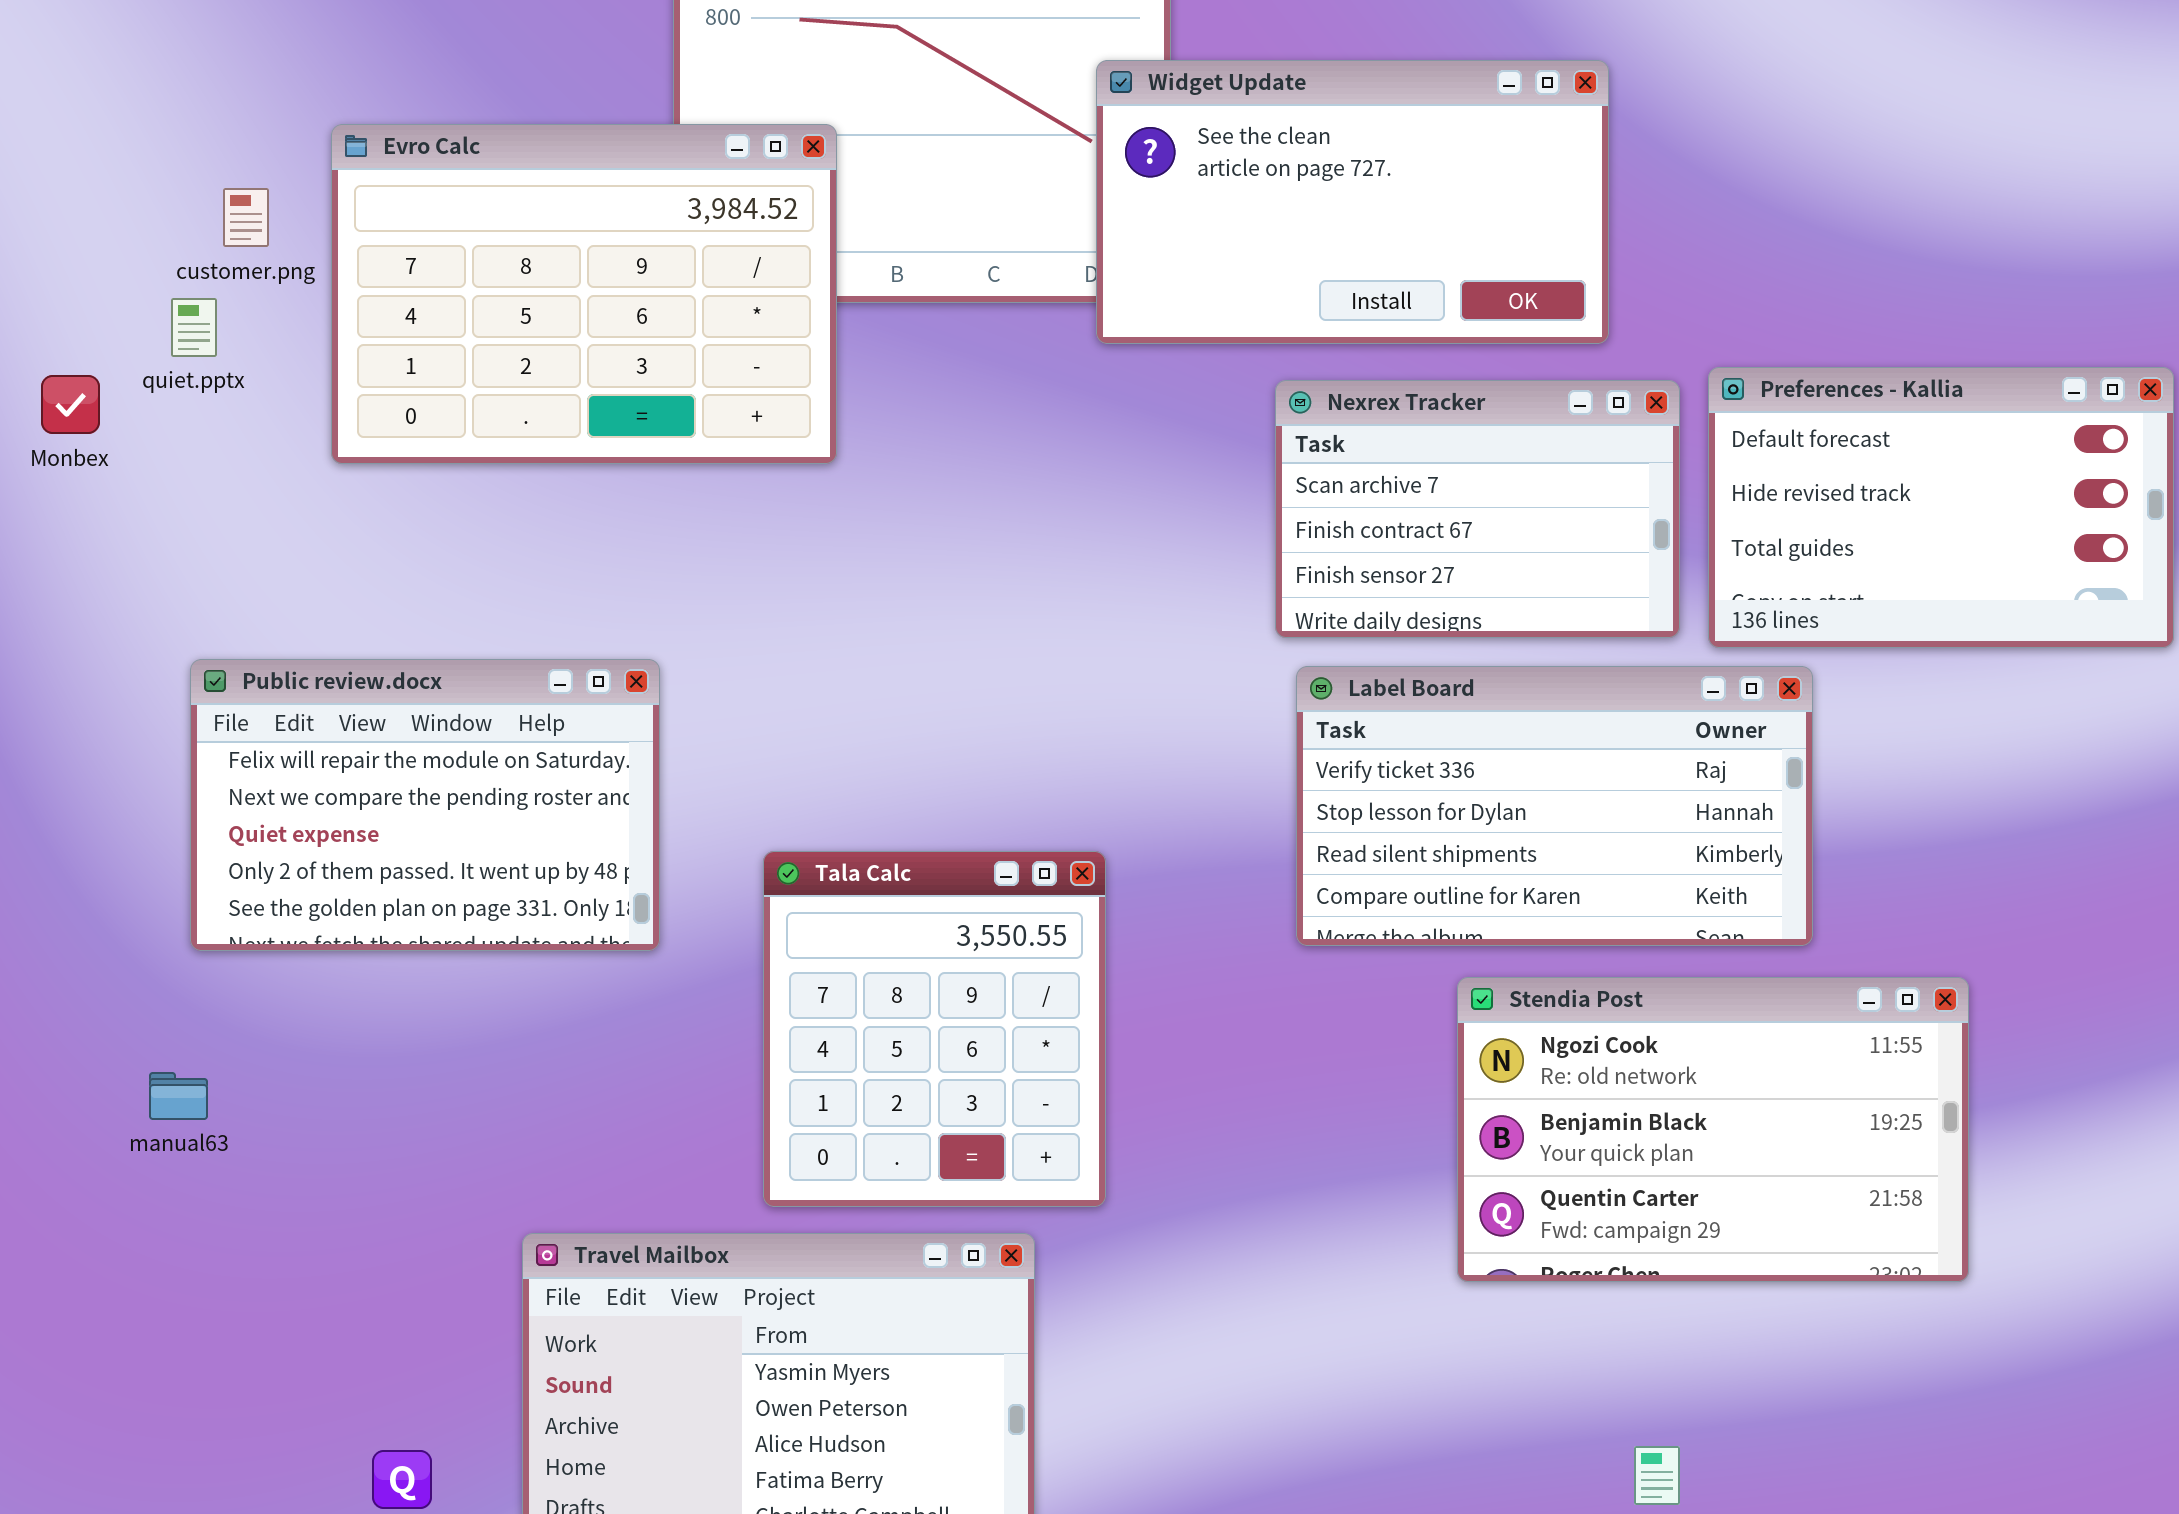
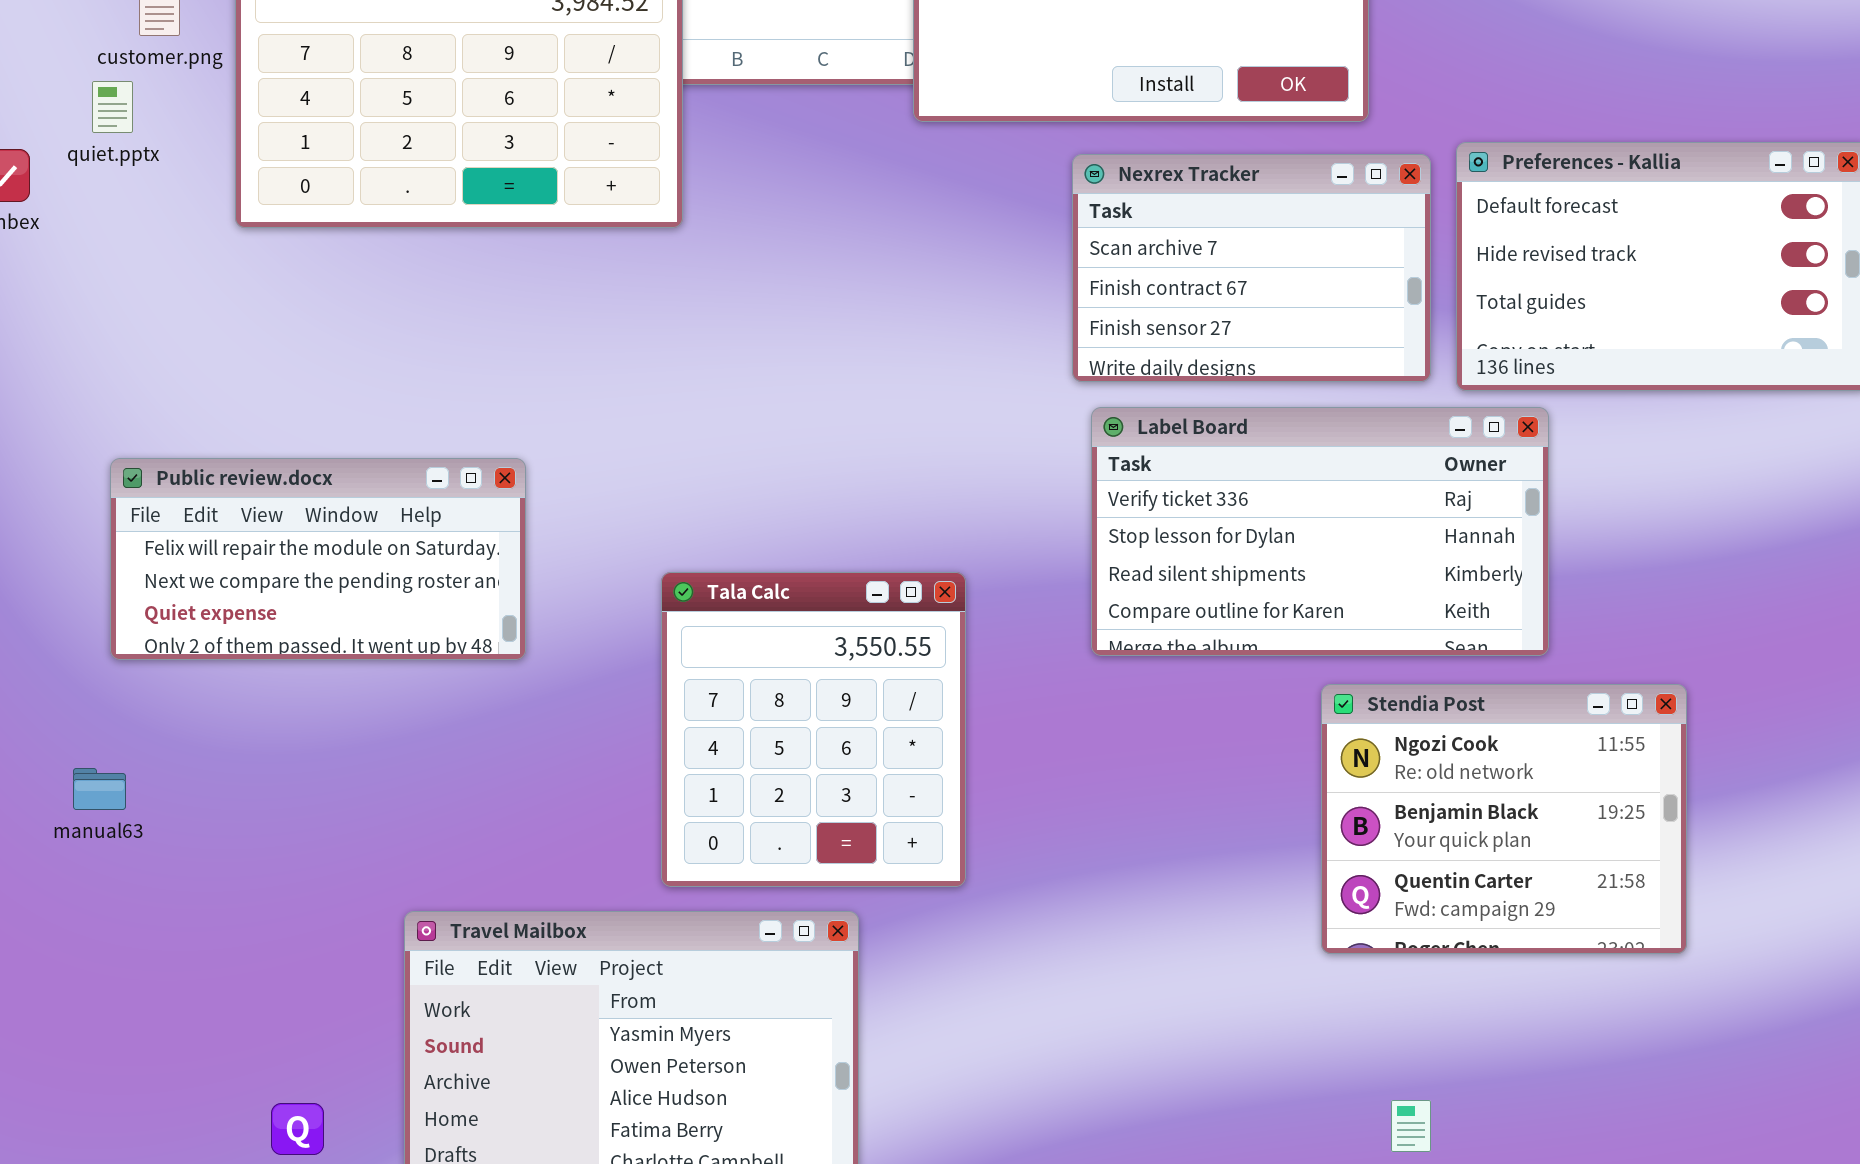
Public review.docx: [190,659,660,951] -> [110,458,526,660], resized
Tala Calc: [763,851,1106,1207] -> [661,572,966,887], moved
Stendia Post: [1457,977,1969,1282] -> [1321,684,1687,954], resized

